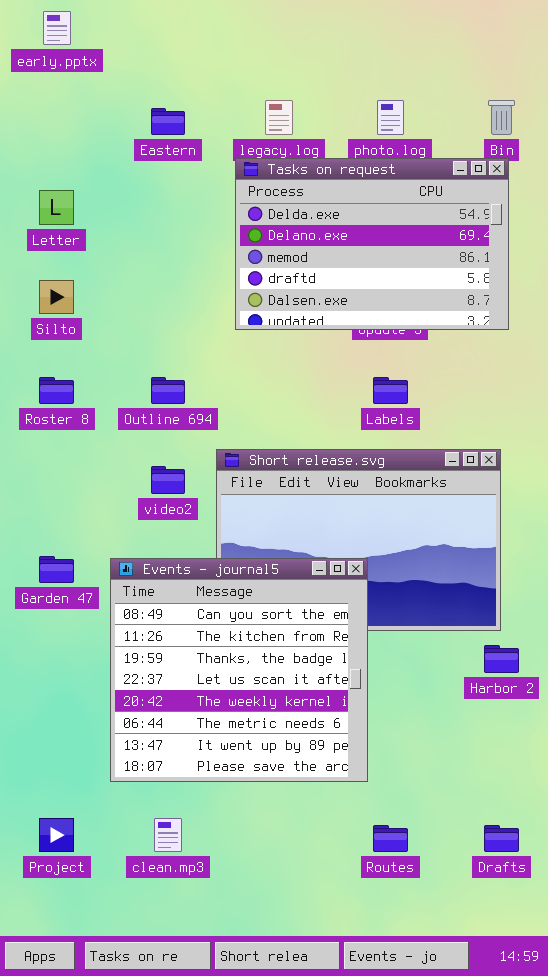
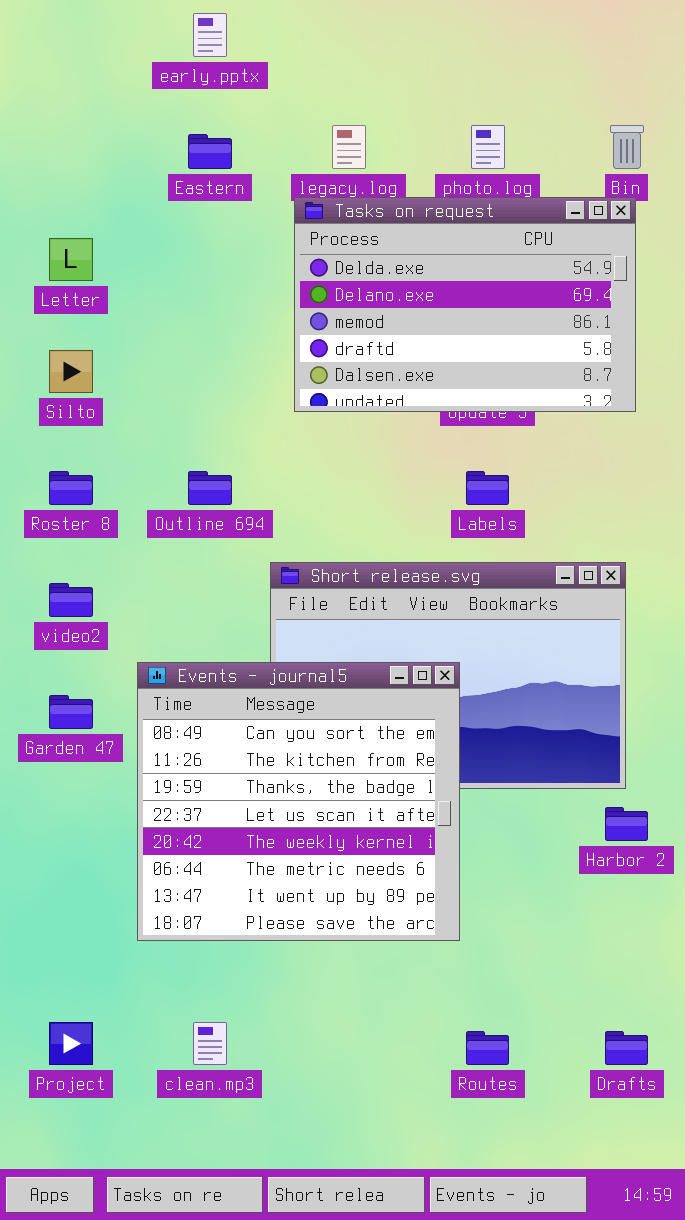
early.pptx: [43,11,71,45] -> [193,13,227,57], moved
video2: [151,466,185,494] -> [49,583,93,617], moved
Events - journal5: [110,558,368,782] -> [137,662,460,941], moved

